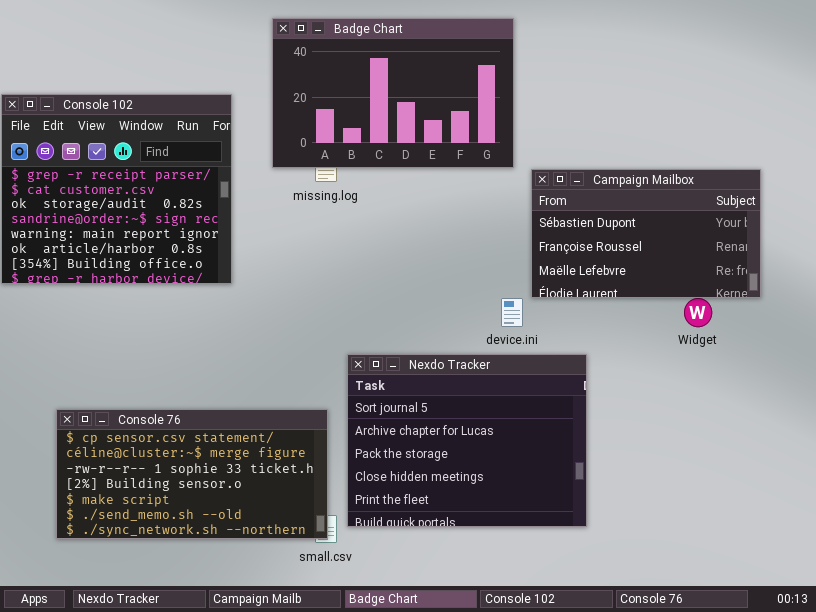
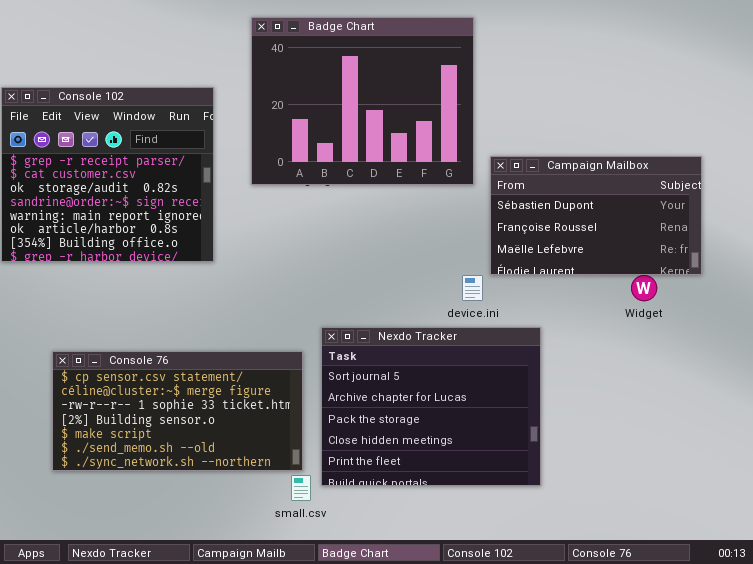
Badge Chart: [272,18,514,168] -> [251,17,474,185], resized
Console 76: [56,409,328,539] -> [52,351,303,471], moved

